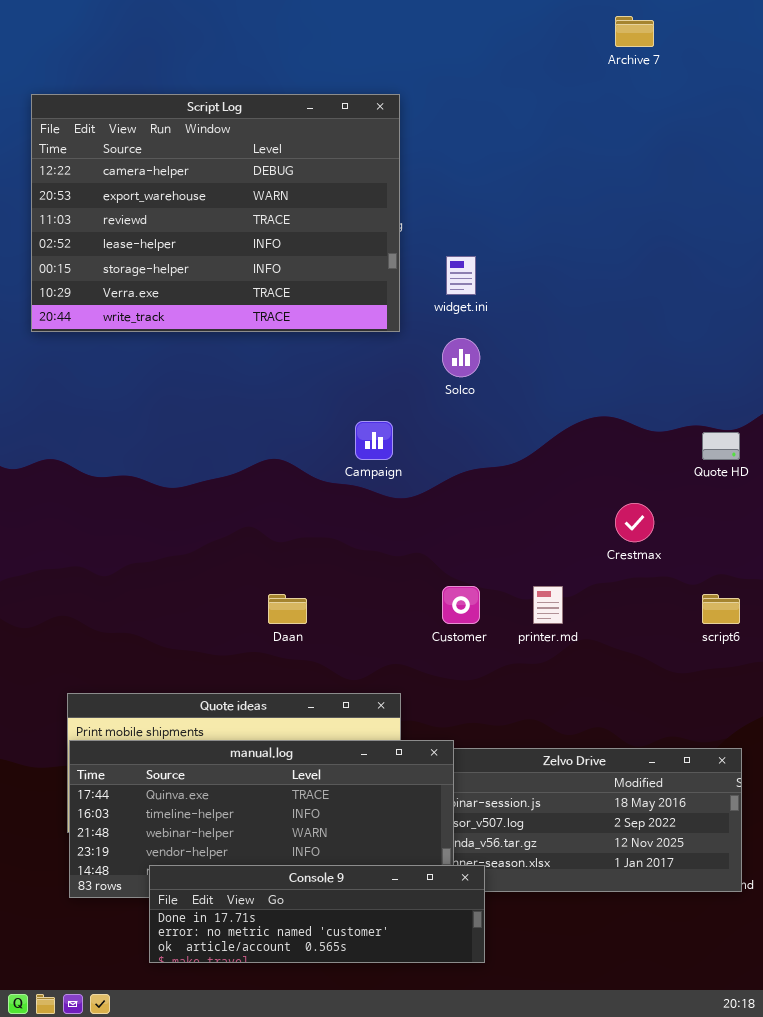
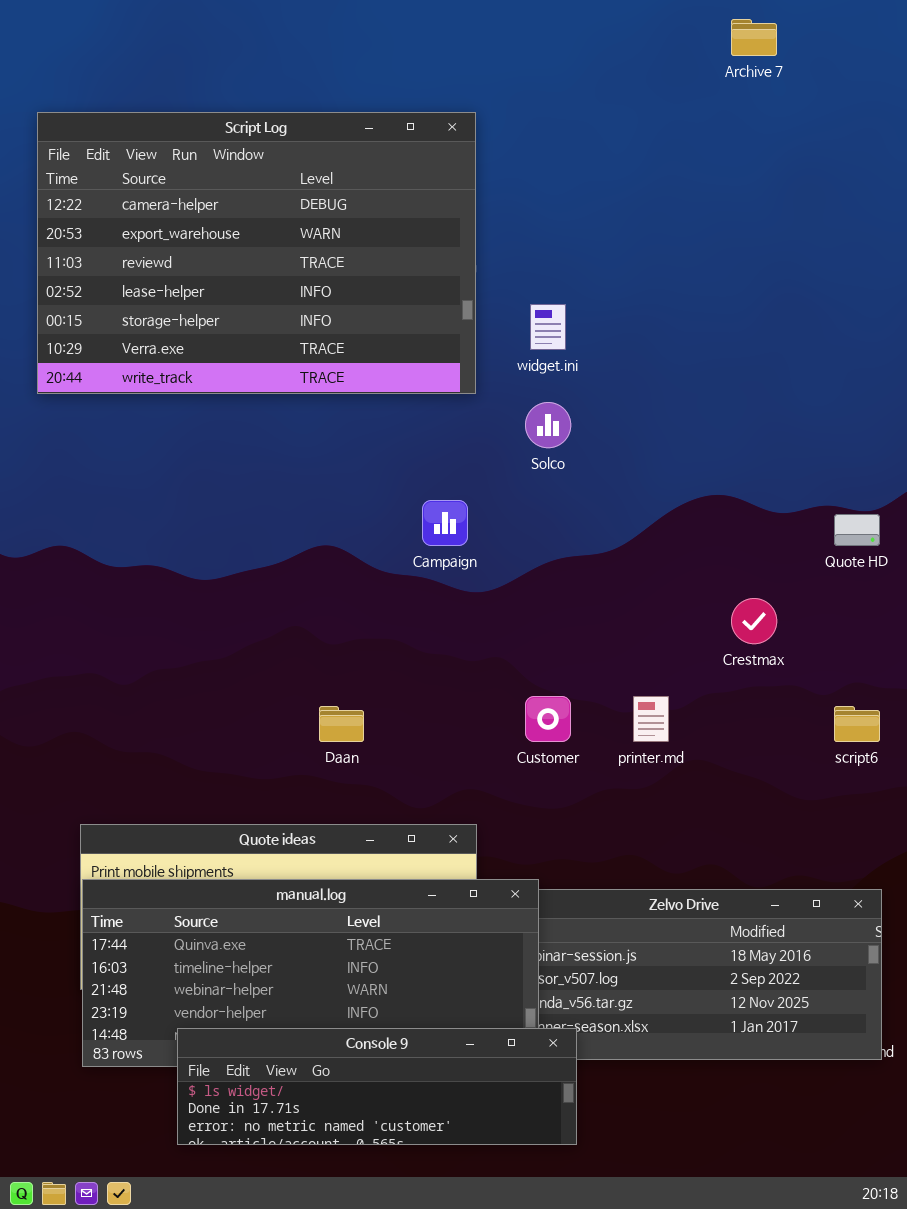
Console 9: [149,865,485,963] -> [177,1028,577,1145], scrolled up 1 row

